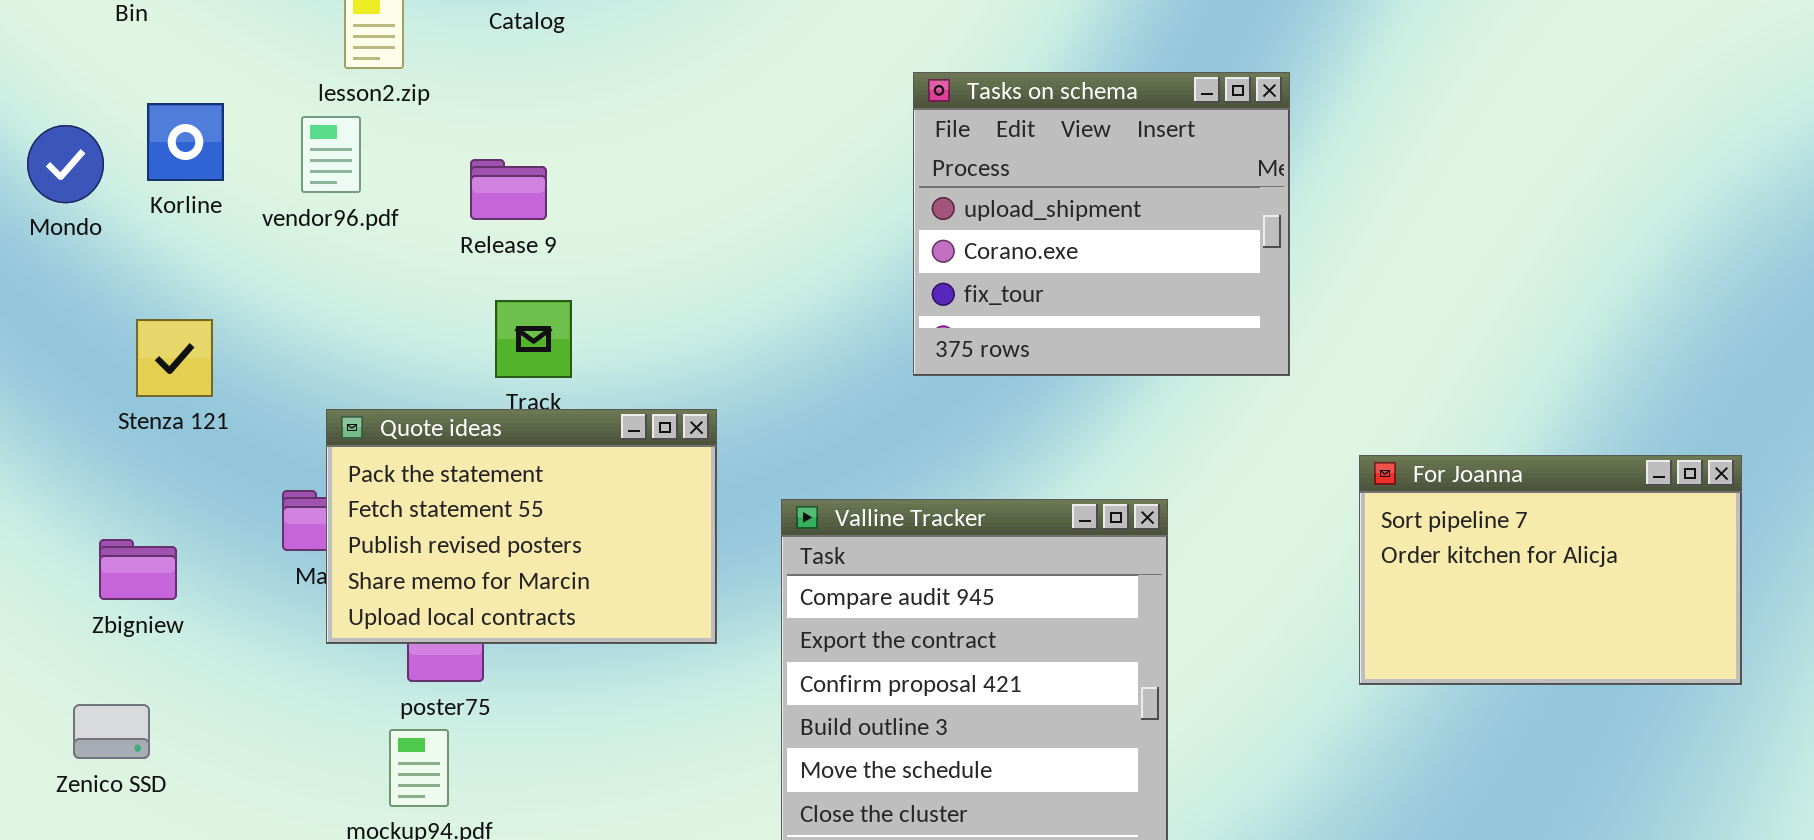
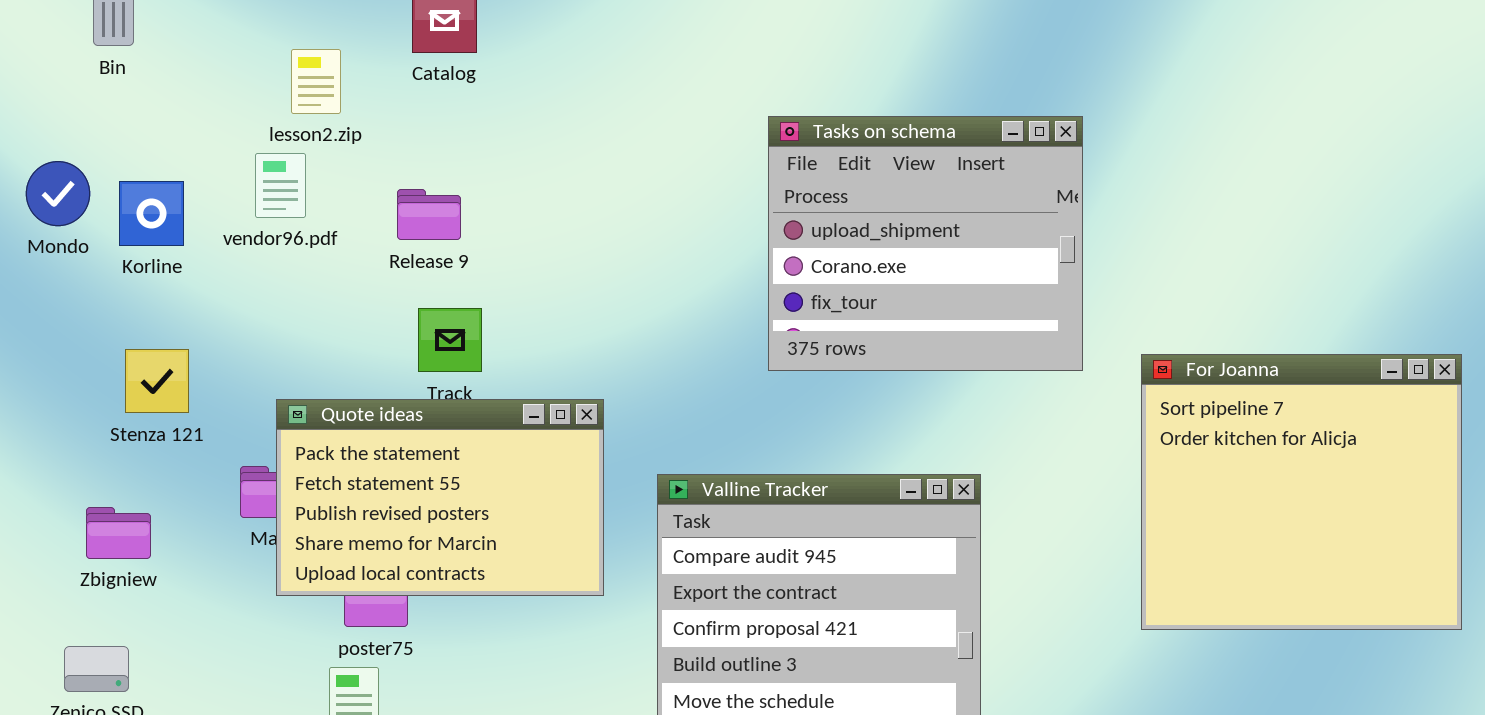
Korline: [147,103,224,181] -> [119,181,184,246], moved
Stenza 121: [136,319,213,397] -> [125,349,189,413], moved
For Joanna: [1359,455,1742,685] -> [1141,354,1462,630], resized

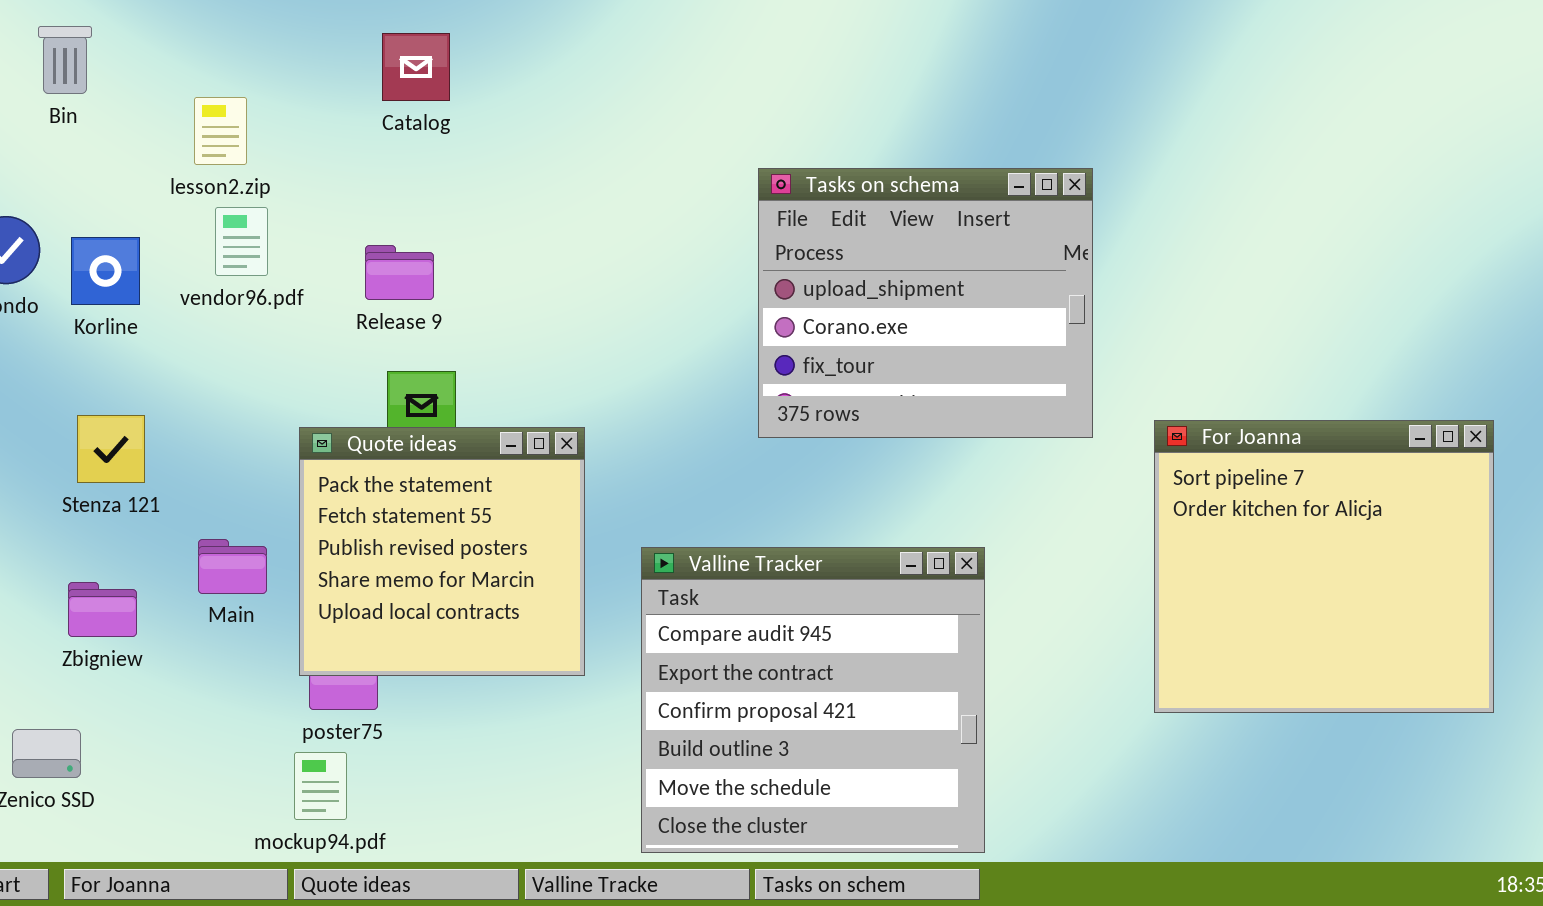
lesson2.zip: [291,49,341,114] -> [194,97,247,165], moved
Quote ideas: [276,399,604,596] -> [299,427,585,676], resized
Zbigniew: [86,507,151,559] -> [68,582,137,637], moved

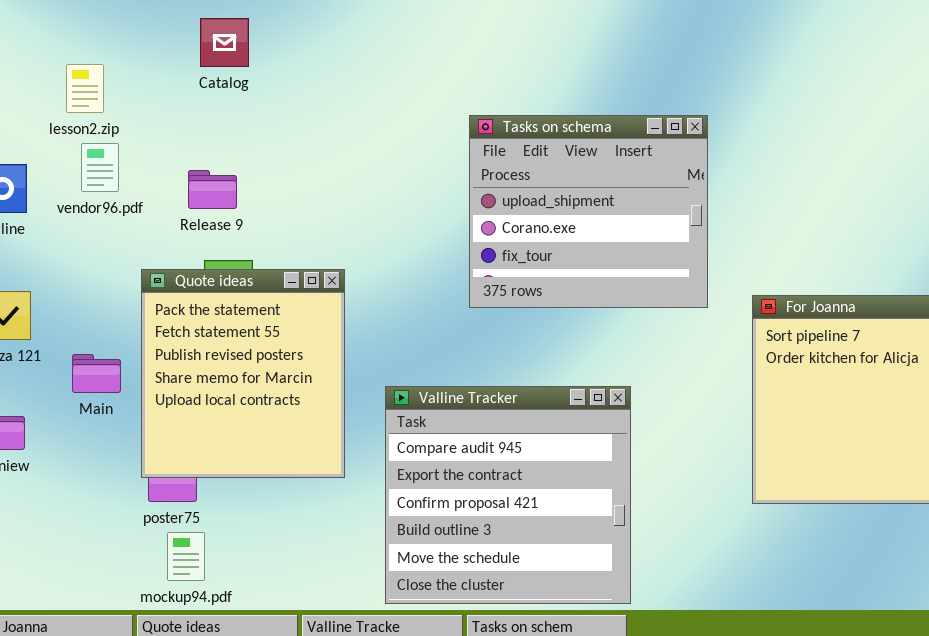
Quote ideas: [299,427,585,676] -> [141,269,345,478], resized
Main: [198,539,267,594] -> [72,354,121,393], moved
mockup94.pdf: [294,752,347,820] -> [167,532,205,581], moved

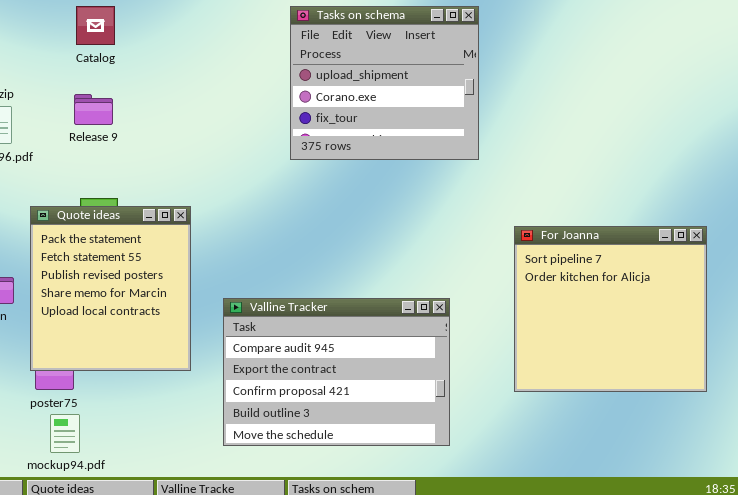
Tasks on schema: [469,115,708,308] -> [290,6,479,160], moved
Release 9: [188,170,237,209] -> [74,94,113,125], moved
Valline Tracker: [385,386,631,604] -> [223,298,450,446], resized

